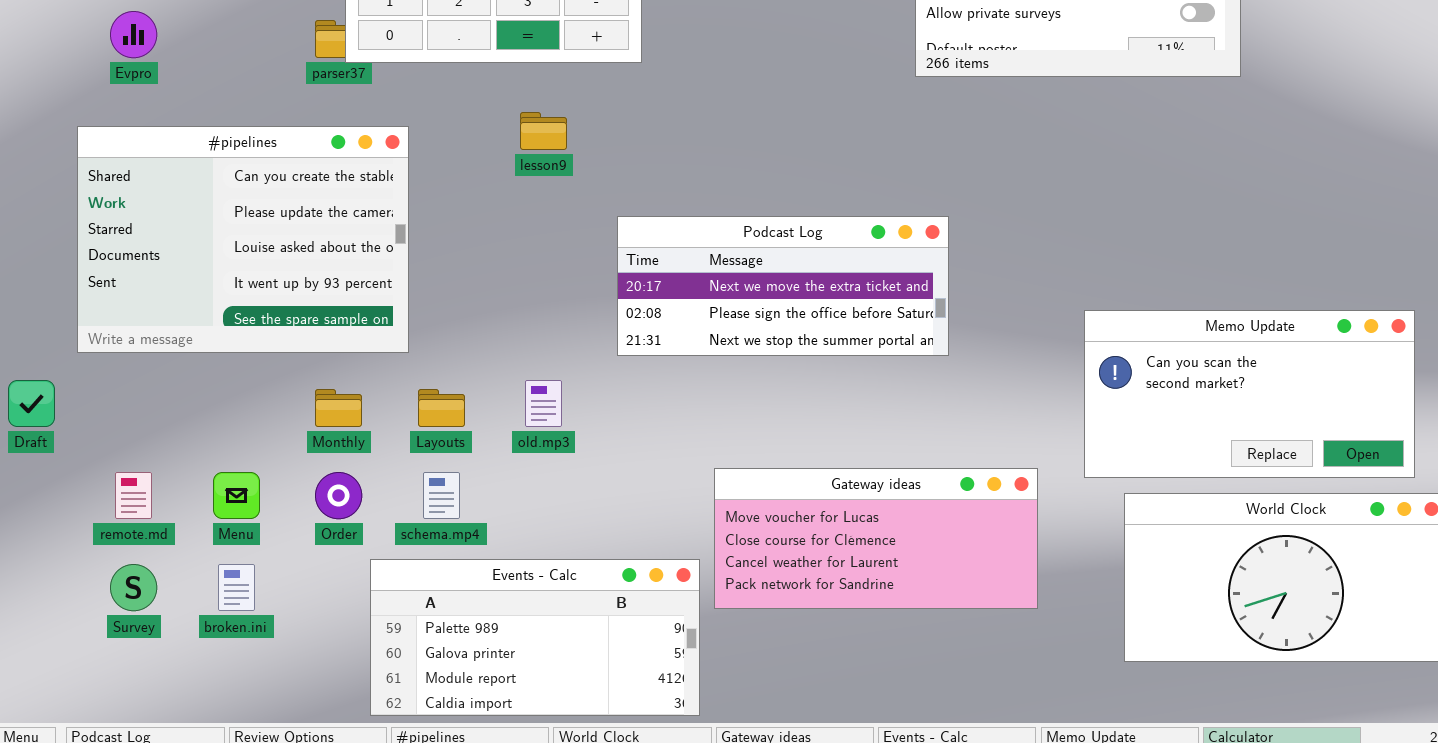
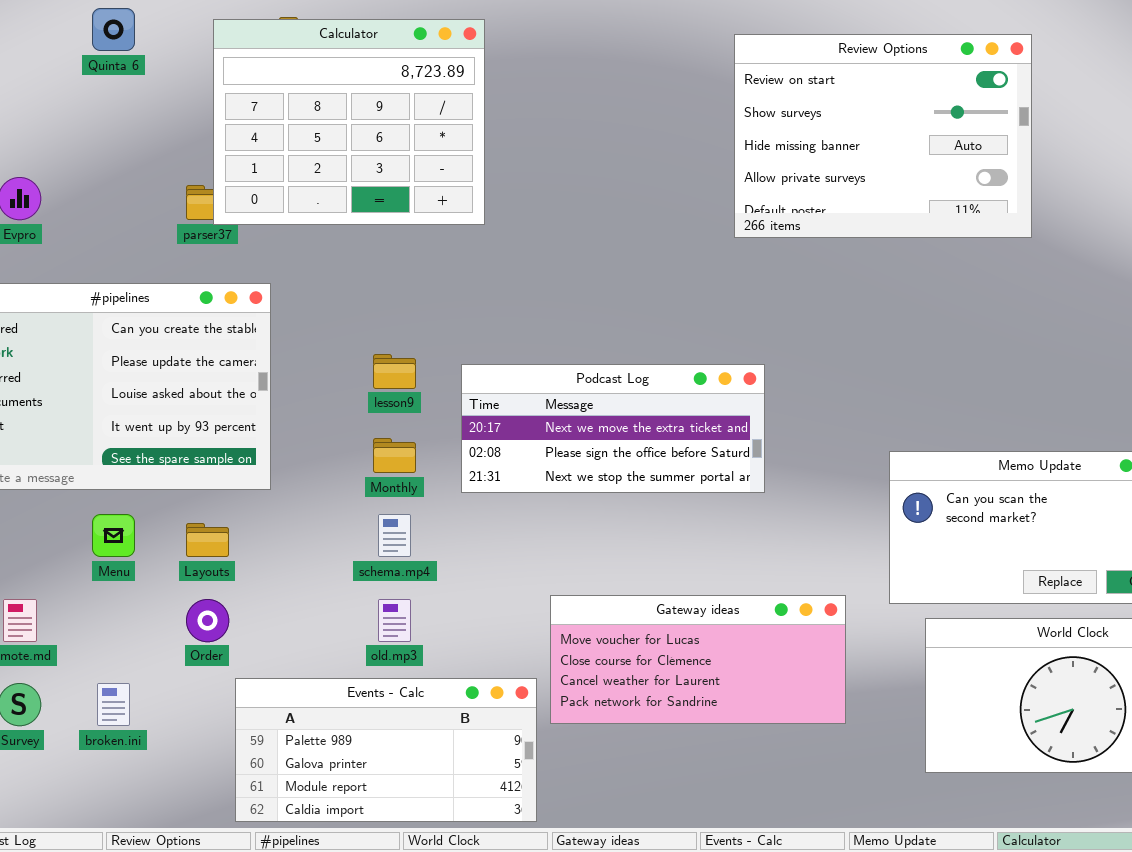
lesson9: [520,112,567,150] -> [373,354,416,389], moved
old.mp3: [525,380,562,427] -> [378,599,411,642], moved
Monthly: [315,389,362,427] -> [373,438,416,473], moved
Layouts: [418,389,465,427] -> [186,523,229,557], moved
Menu: [213,472,260,519] -> [92,514,135,557], moved
schema.mp4: [423,472,460,519] -> [378,514,411,557], moved

